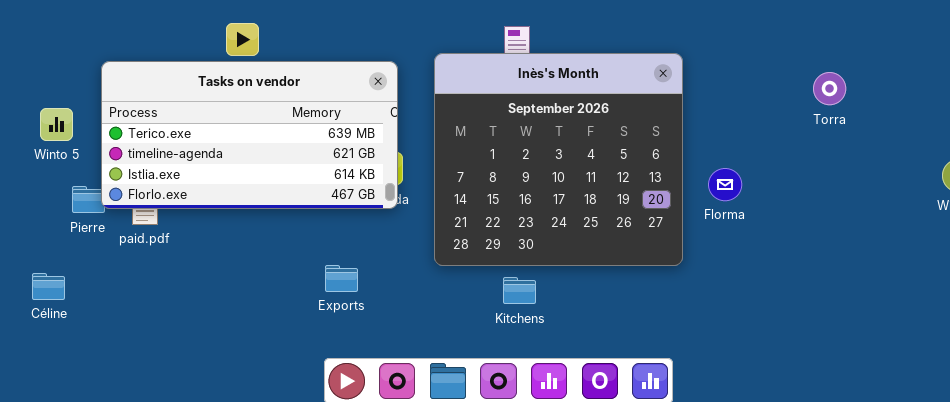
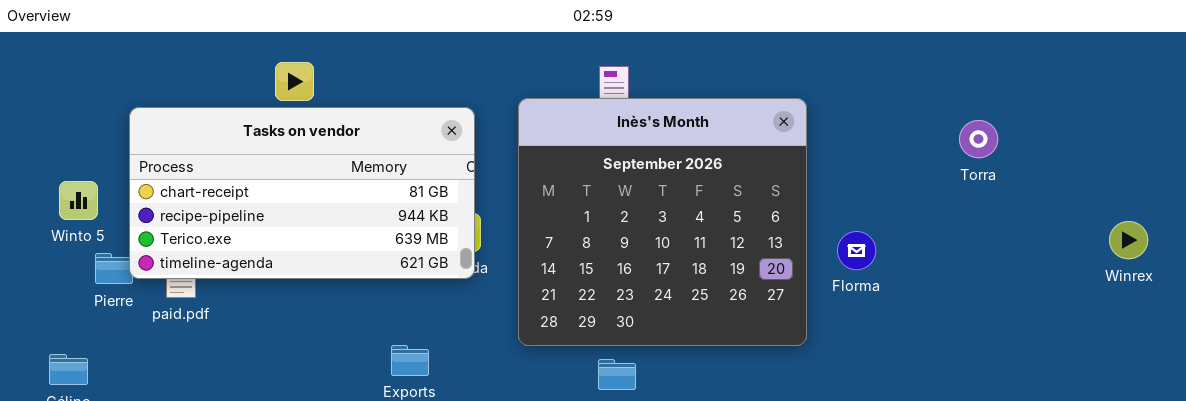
Tasks on vendor: [101,61,398,209] -> [129,107,475,279], scrolled up 2 rows
Winto 5: [40,108,73,141] -> [59,181,98,220], moved

